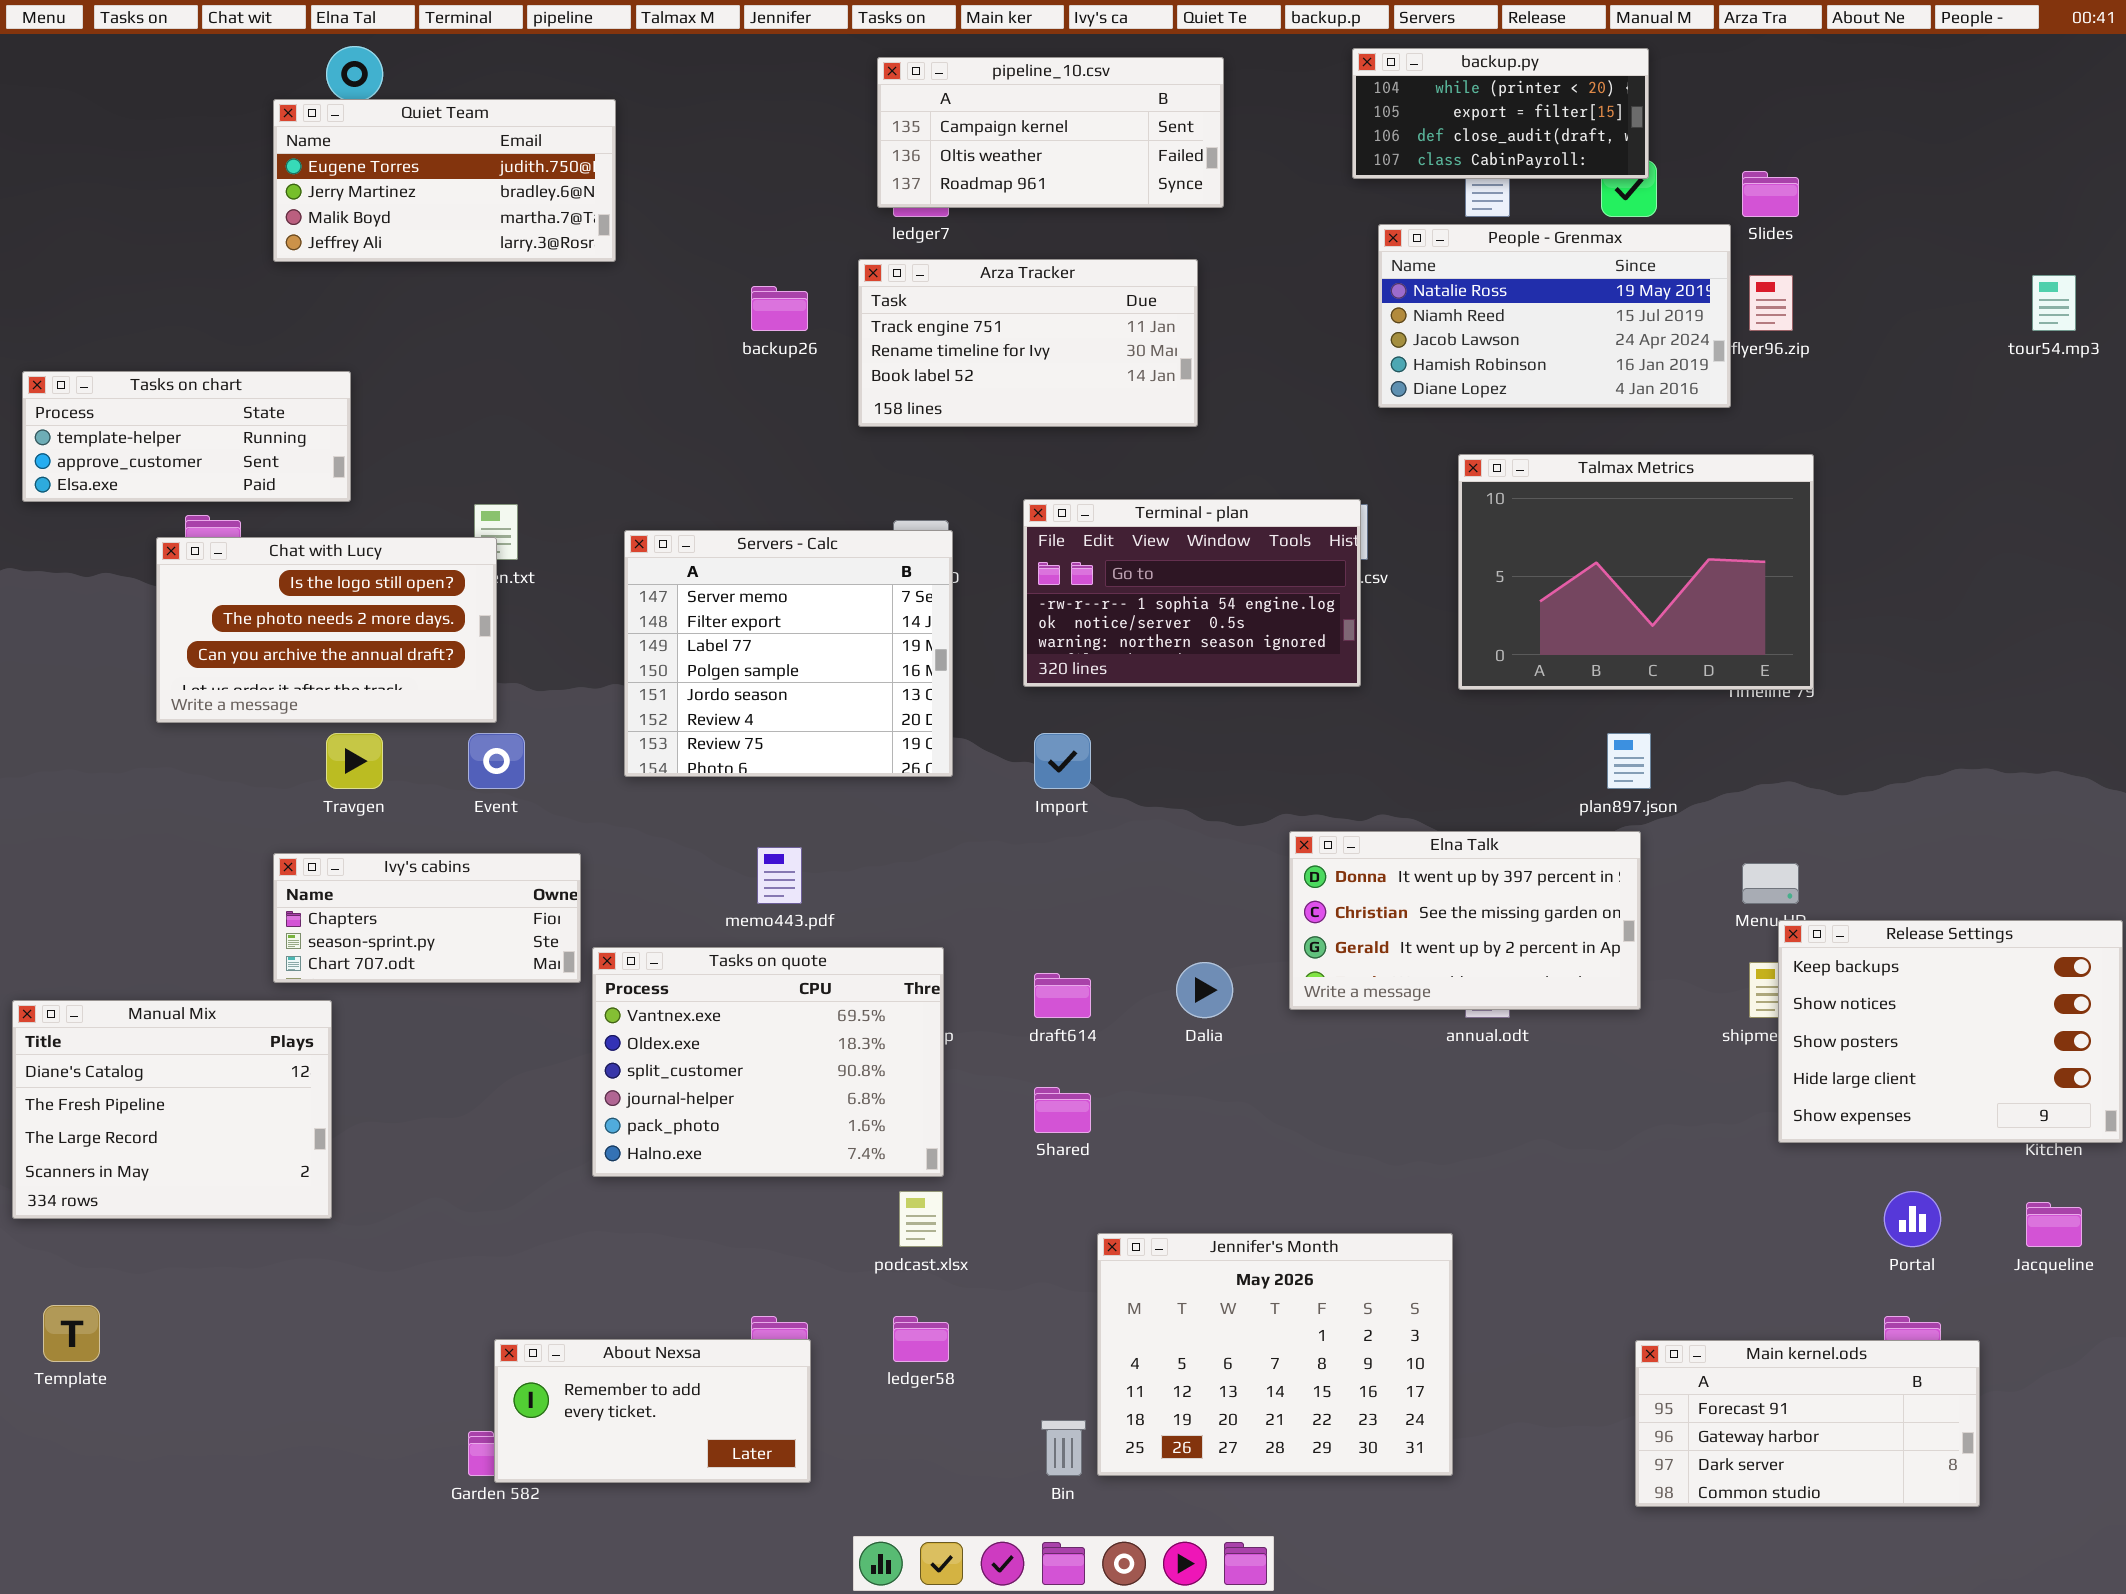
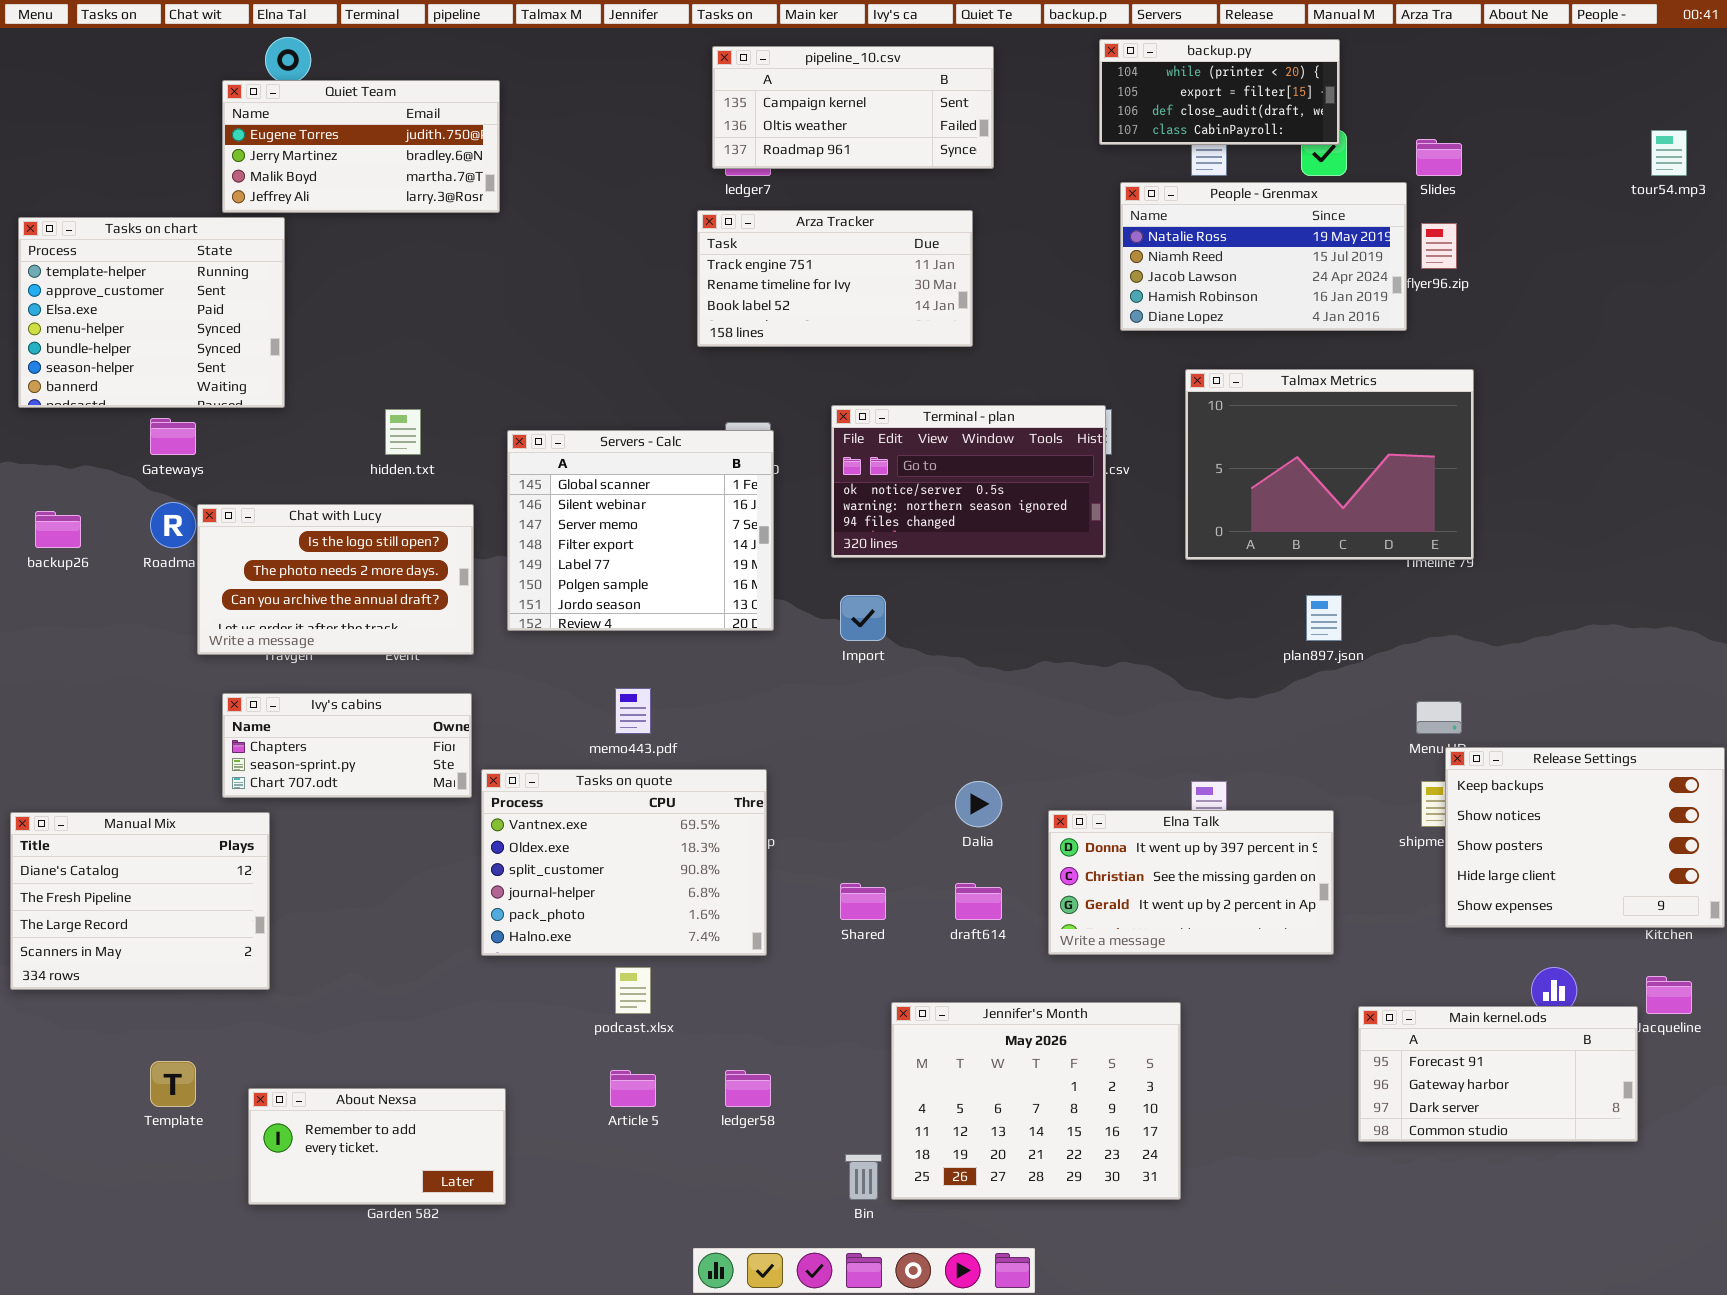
tour54.mp3: [2032,275,2076,331] -> [1651,130,1687,176], moved
backup26: [751,286,808,331] -> [35,511,81,548], moved
Tasks on chart: [22,371,351,502] -> [18,217,285,408], resized
Terminal - plan: [1023,499,1361,687] -> [831,405,1106,558], scrolled down 1 row
Servers - Calc: [624,530,953,777] -> [507,430,774,631], scrolled up 2 rows
Chat with Lucy: [156,537,497,723] -> [197,504,474,655], moved
Elna Talk: [1289,831,1641,1010] -> [1048,810,1334,955], moved
draft614: [1034,973,1091,1018] -> [955,883,1002,920], moved
podcast.xlsx: [899,1191,943,1247] -> [615,967,651,1014], moved
Template: [43,1305,100,1362] -> [150,1061,196,1107], moved
About Nexsa: [494,1339,811,1483] -> [248,1088,506,1205], moved
Main kernel.ods: [1635,1340,1980,1507] -> [1358,1006,1638,1142], moved

